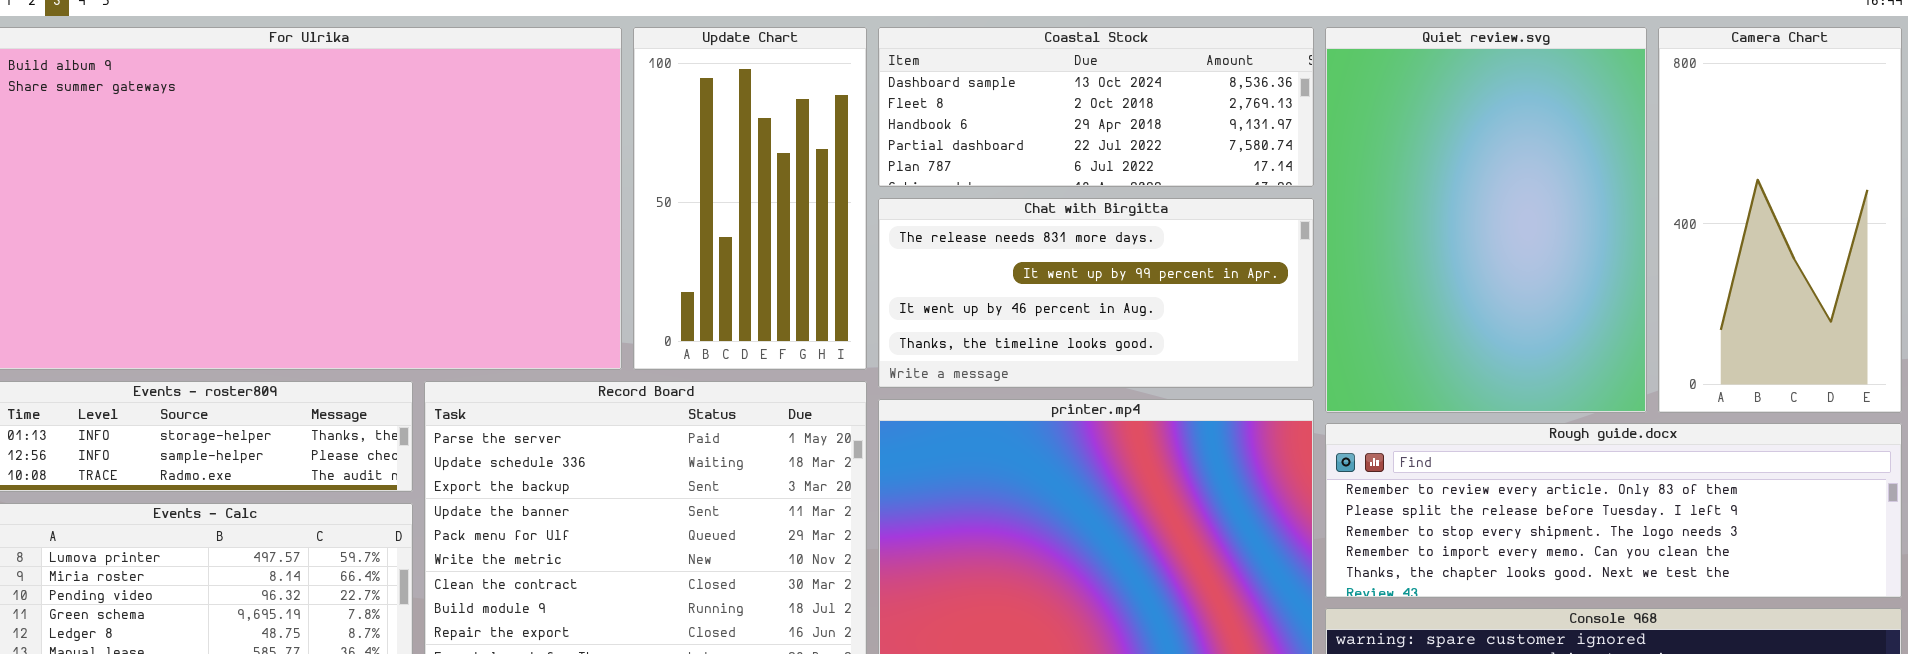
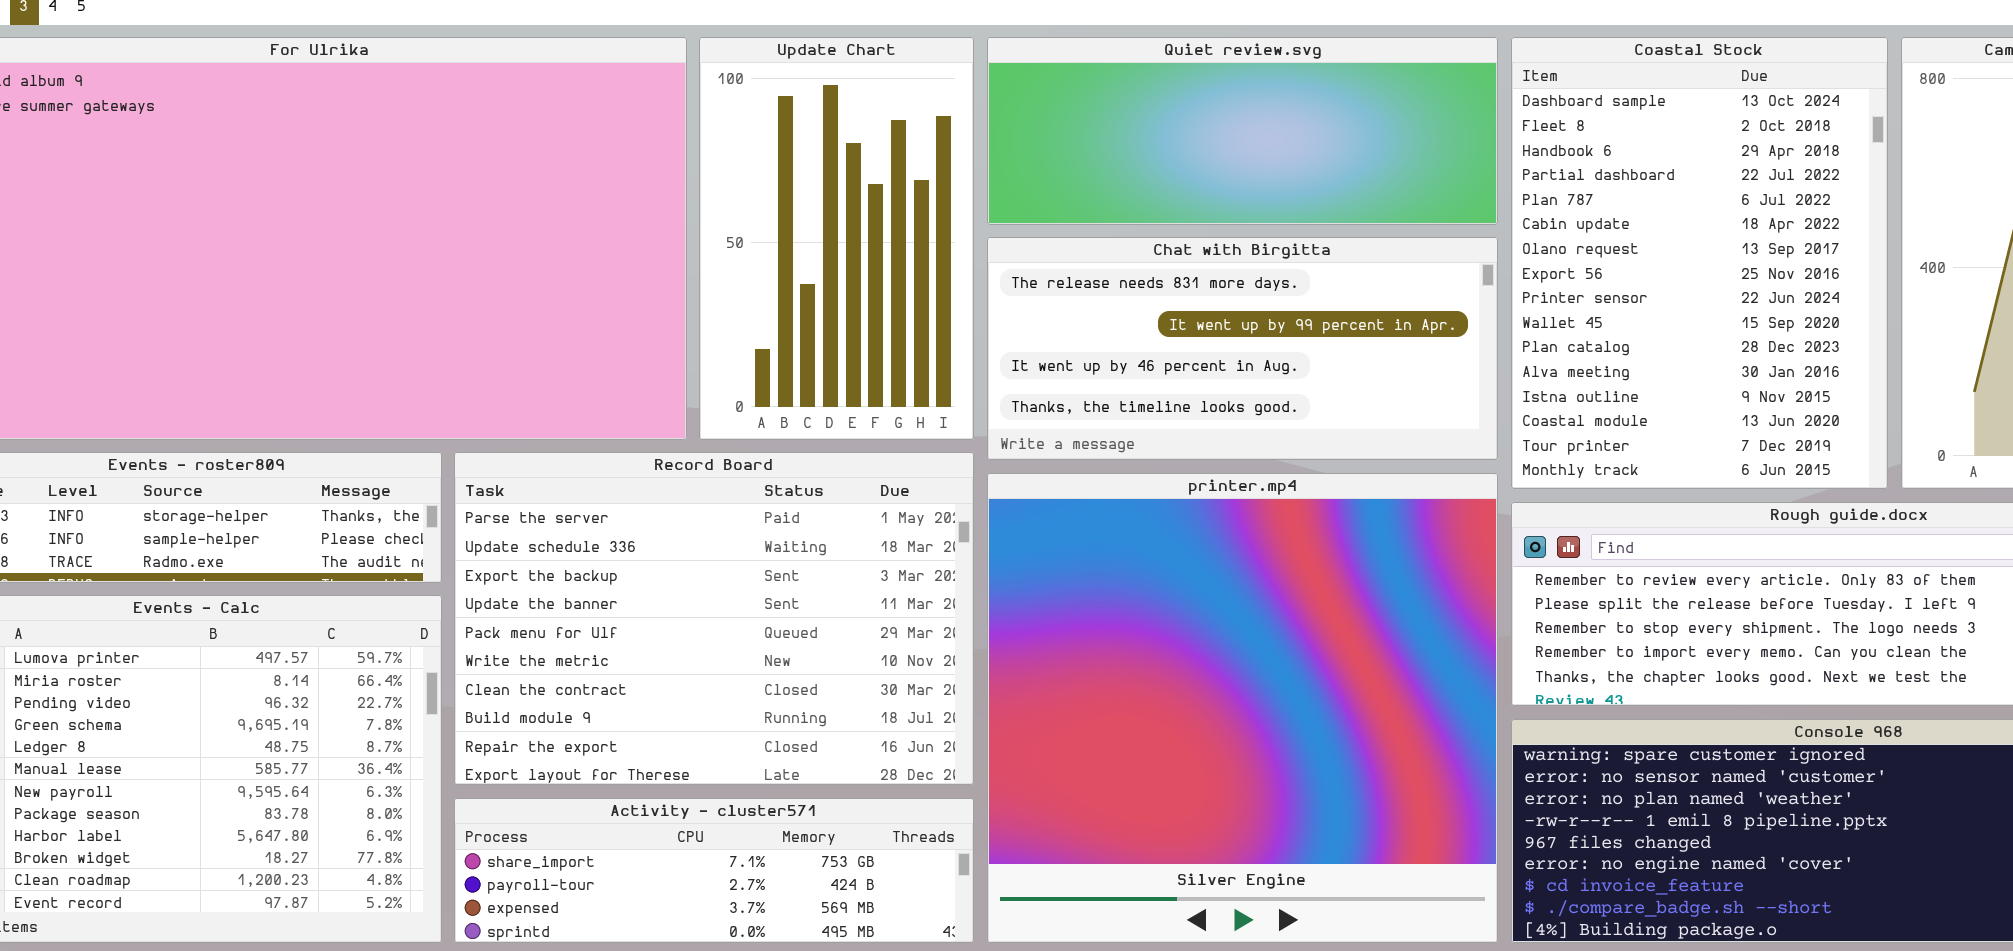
Coastal Stock: [878,27,1314,187] -> [1511,37,1888,489], moved, resized
Quiet review.svg: [1325,27,1647,413] -> [987,37,1498,225], moved, resized

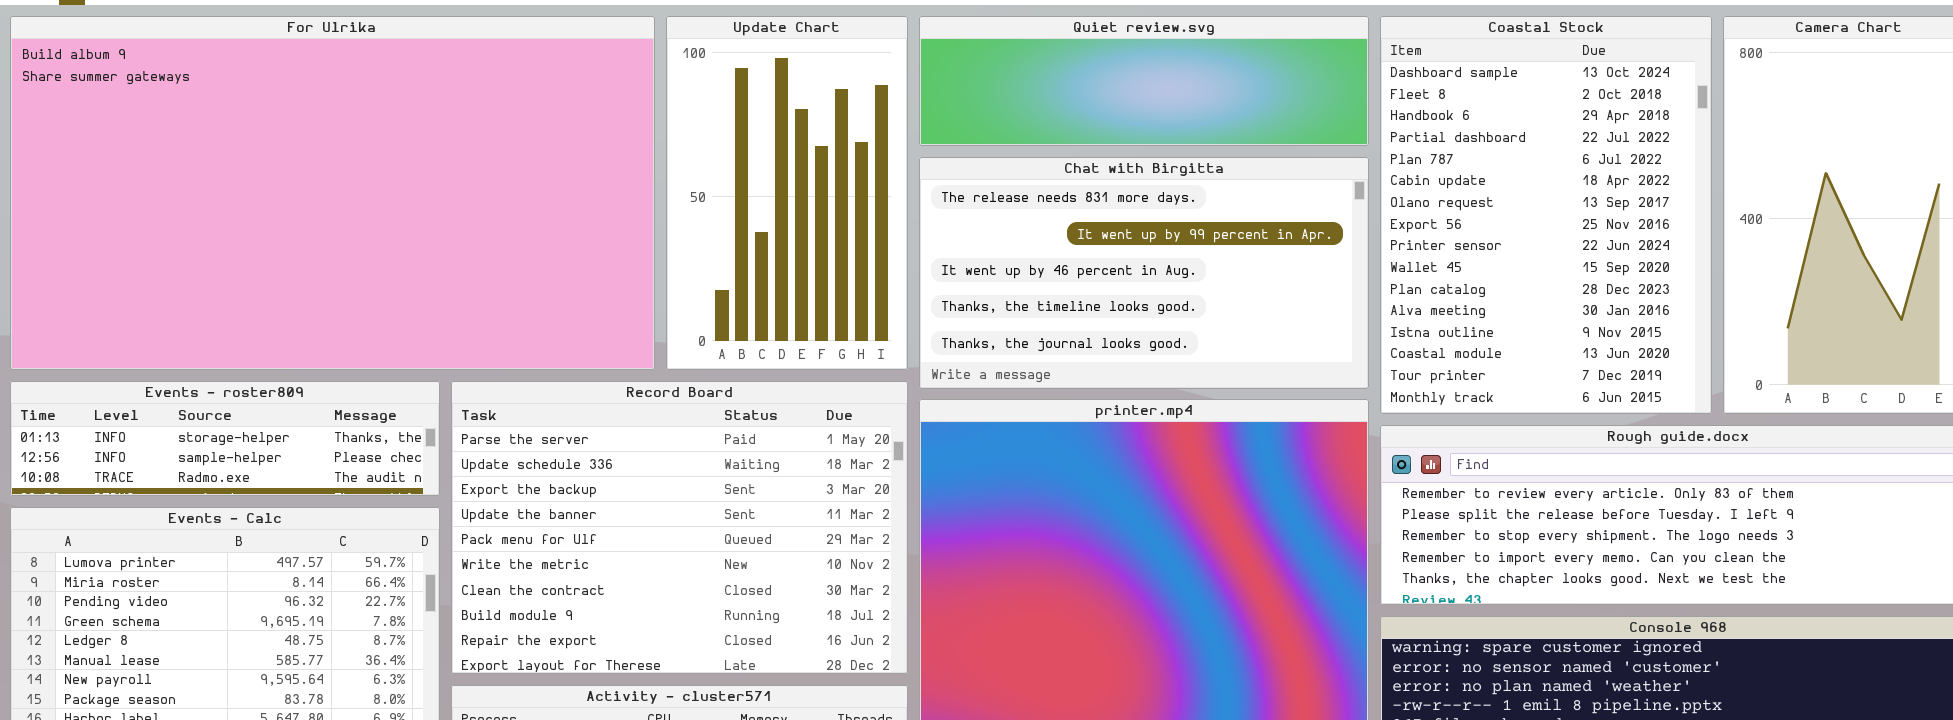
Quiet review.svg: [987,37,1498,225] -> [919,16,1369,146], resized
Chat with Birgitta: [987,237,1498,460] -> [919,157,1369,389], resized

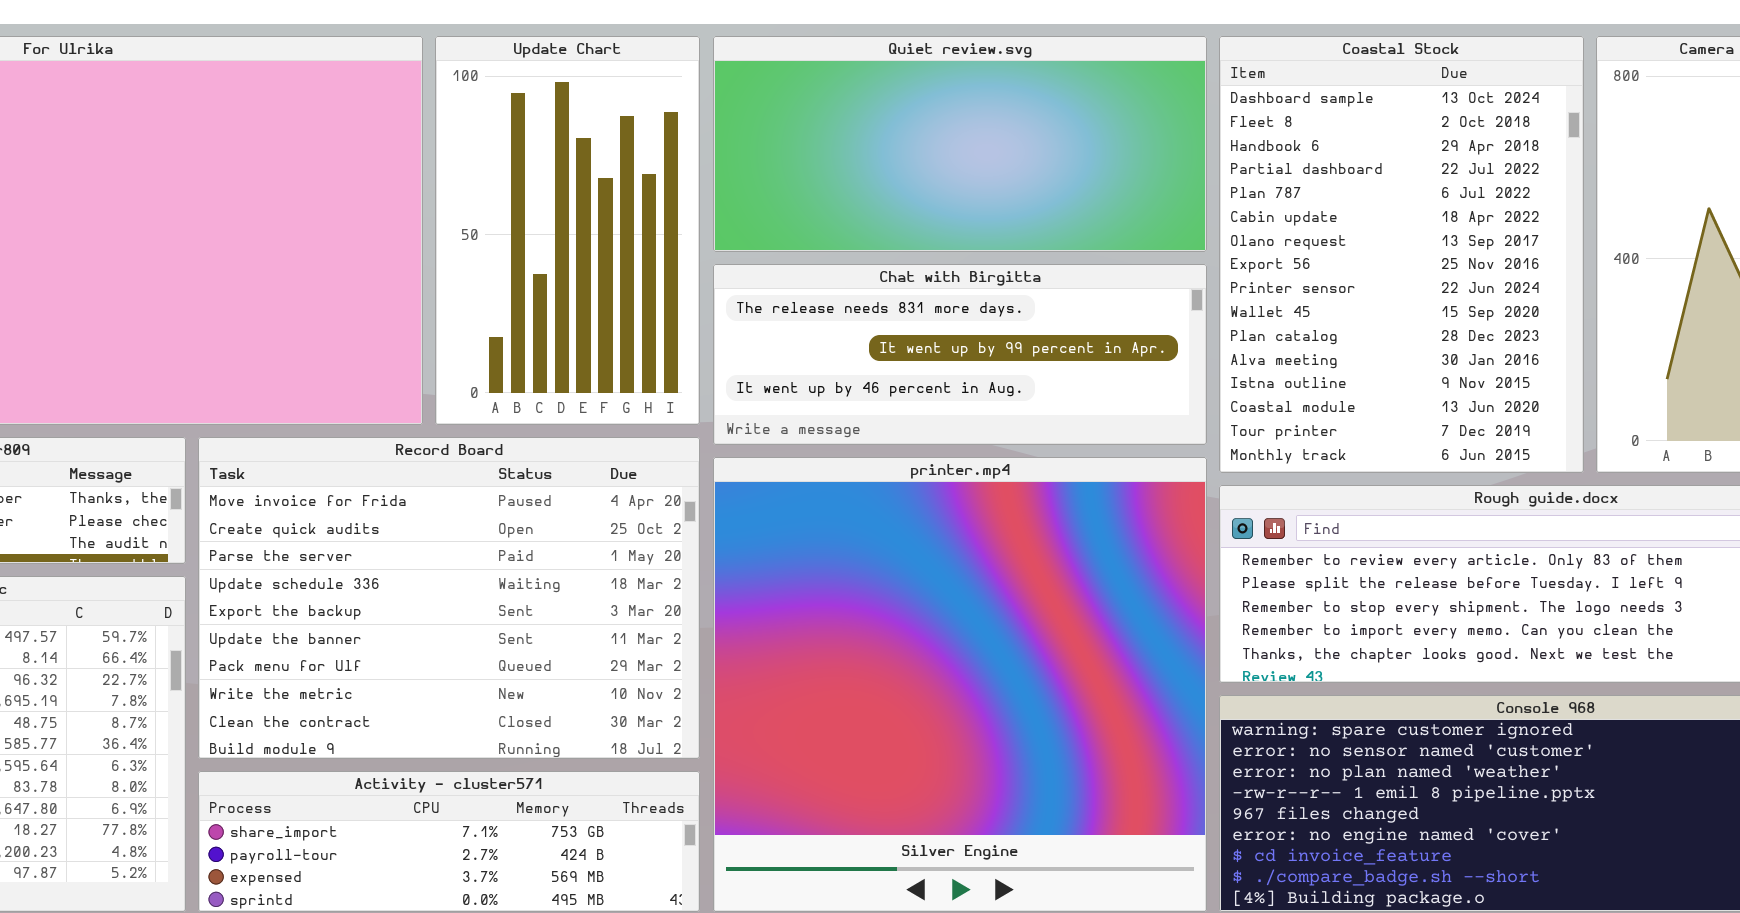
Quiet review.svg: [919,16,1369,146] -> [713,36,1207,252], resized
Chat with Birgitta: [919,157,1369,389] -> [713,264,1207,445], resized
Record Board: [451,381,908,674] -> [198,437,700,759], scrolled up 2 rows

